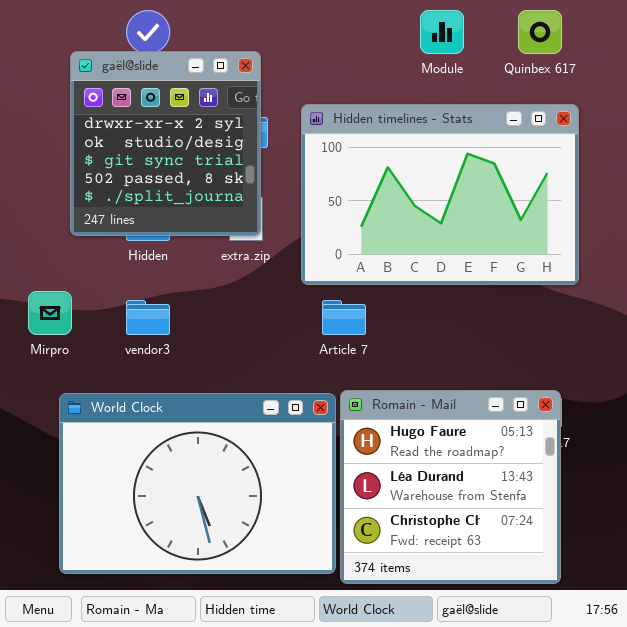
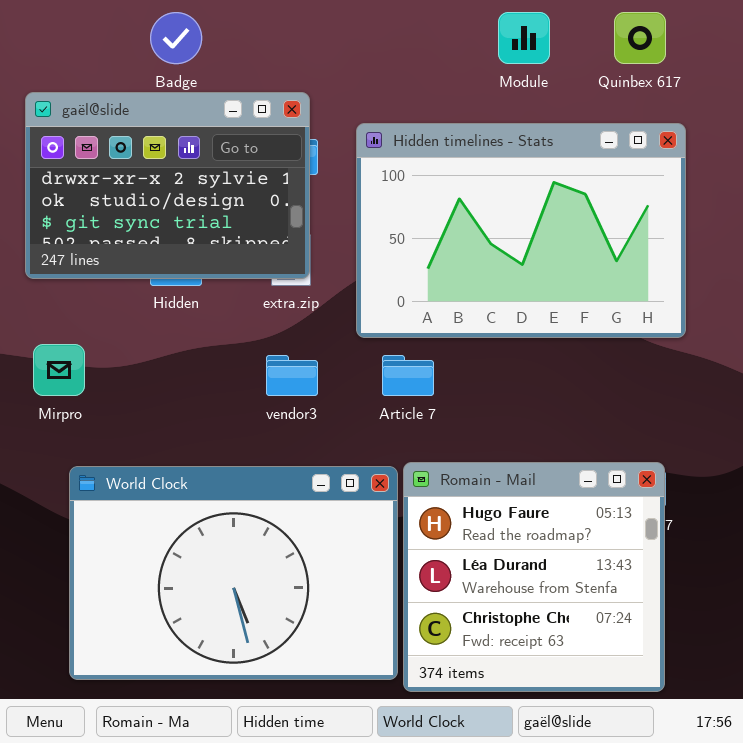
gaël@slide: [70,51,261,236] -> [25,92,310,279], resized
vendor3: [126,300,170,335] -> [266,355,318,396], moved

